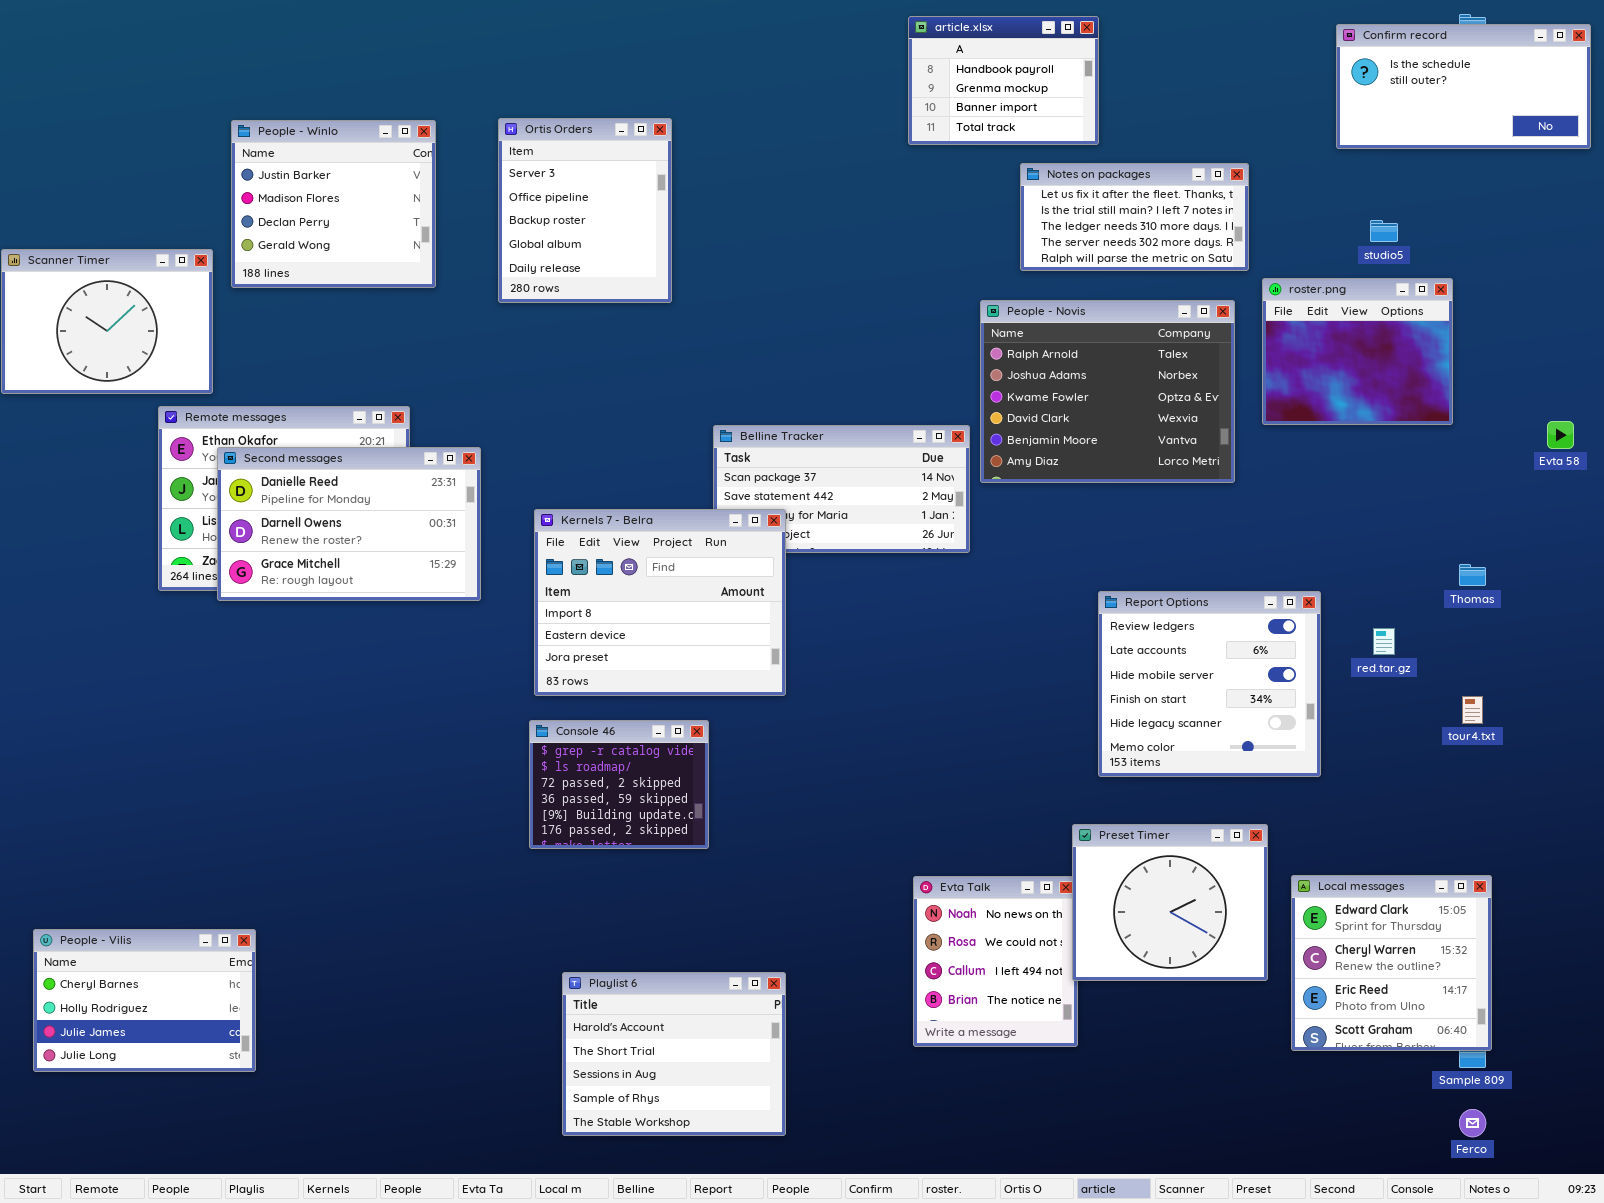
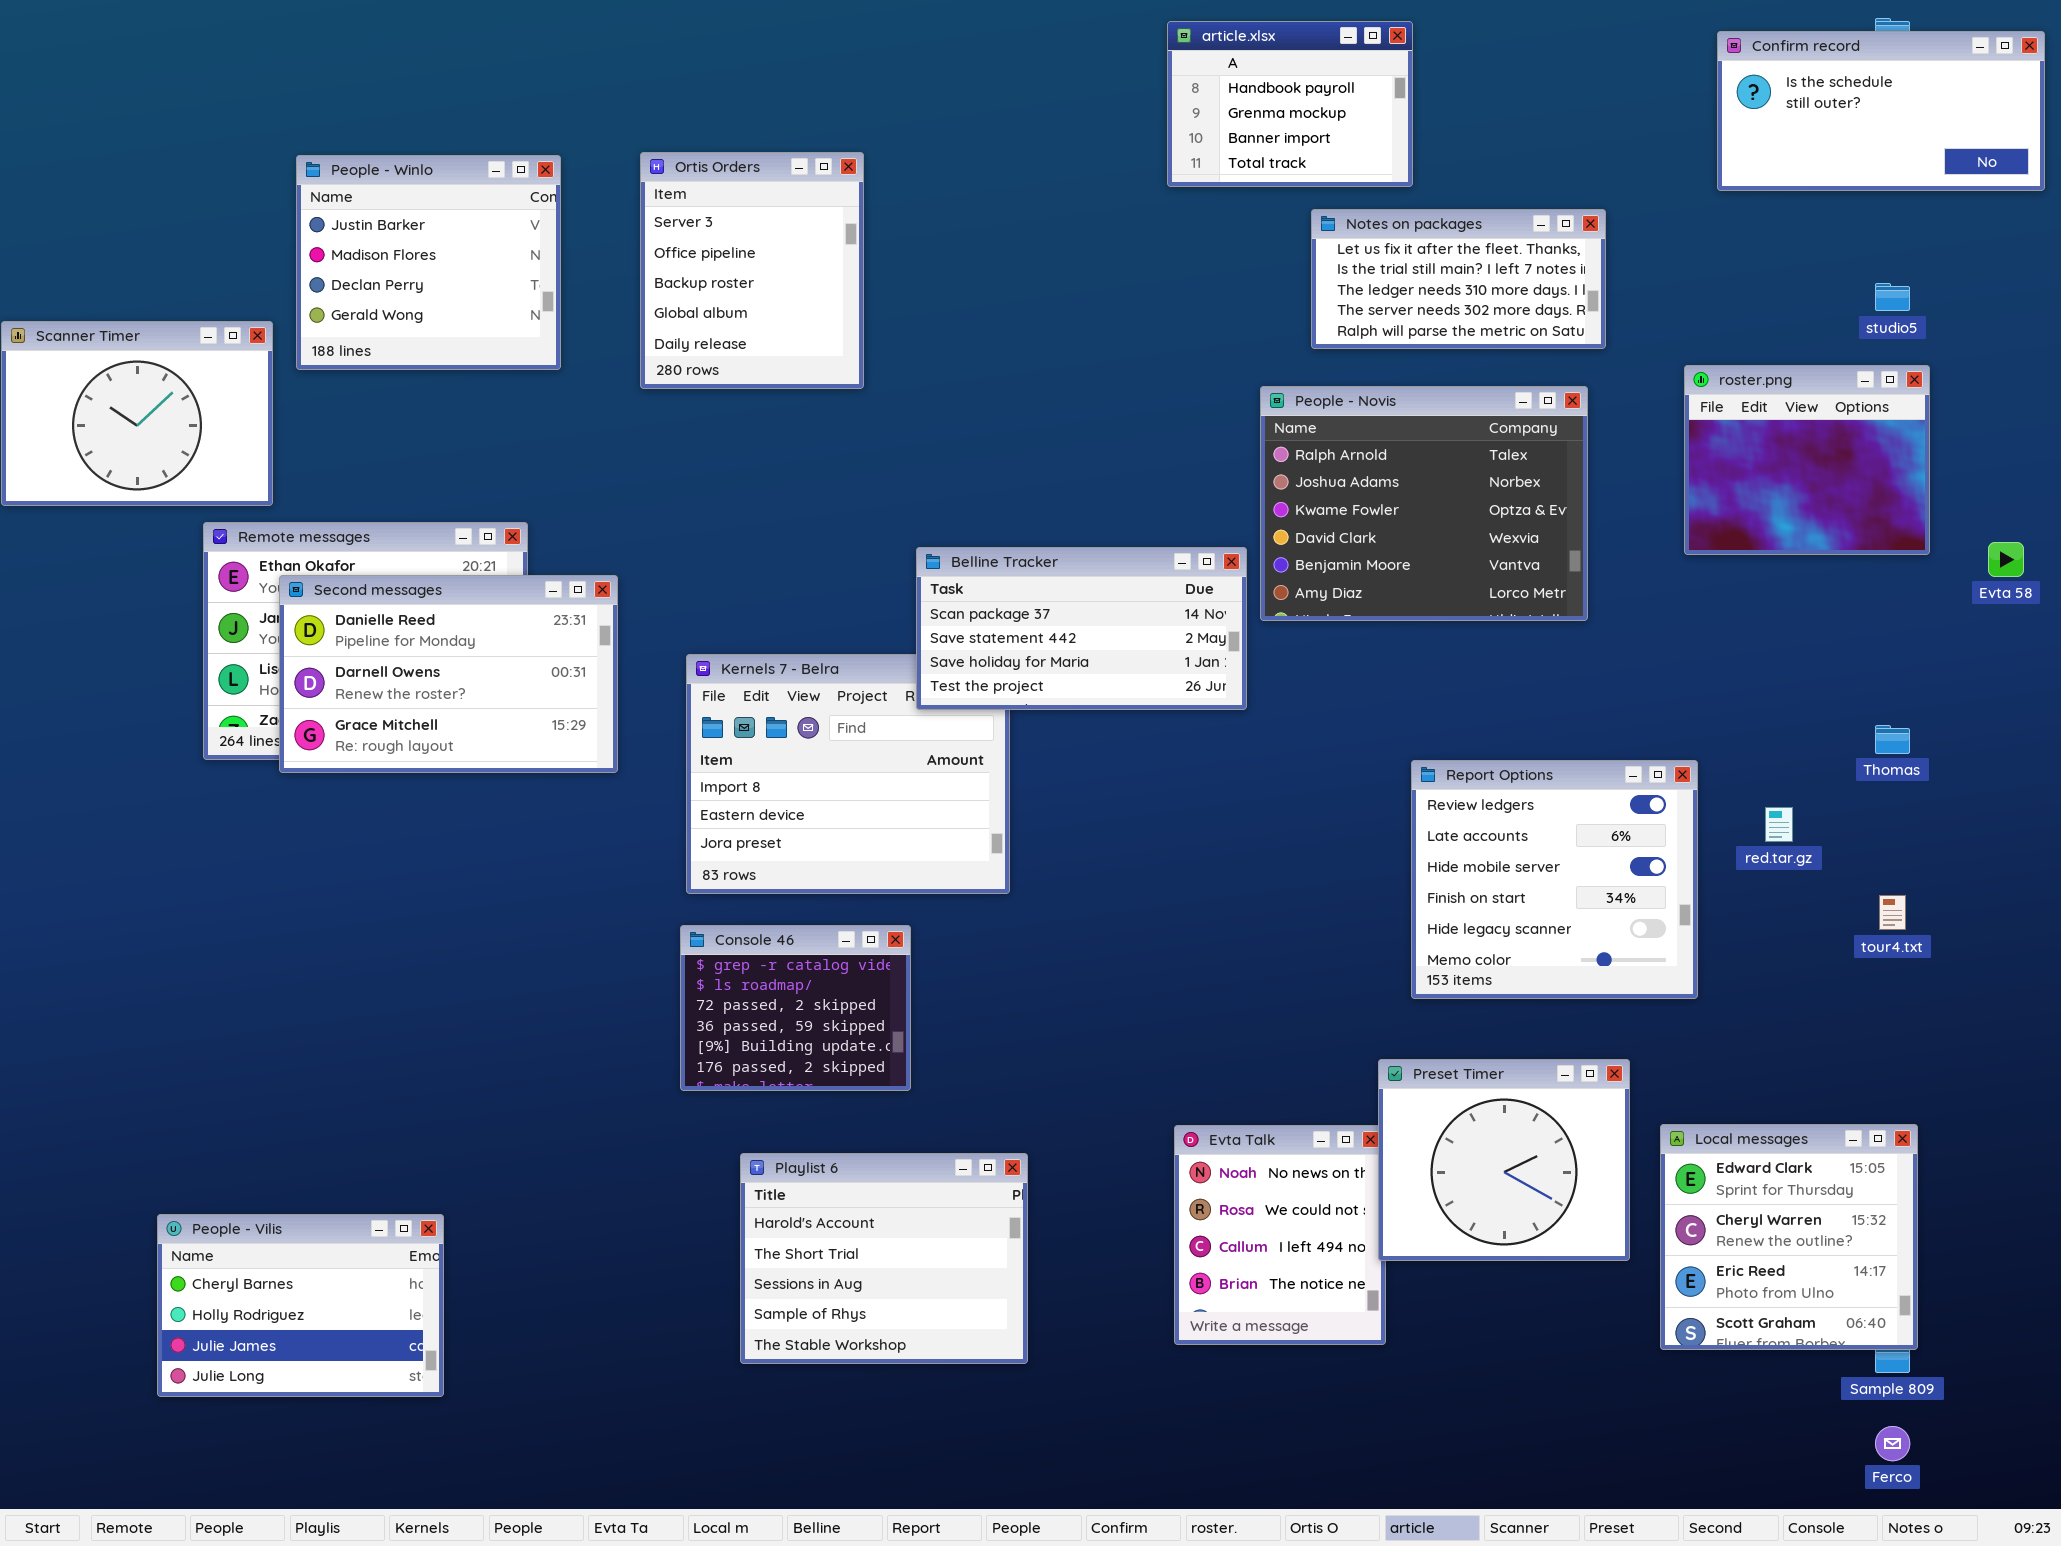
studio5: [1370,220,1398,242] -> [1875,283,1910,311], moved
roster.png: [1262,278,1453,425] -> [1684,365,1930,555], moved
Belline Tracker: [713,425,970,553] -> [916,547,1247,710], raised
People - Vilis: [33,929,256,1072] -> [157,1214,444,1397], moved
Playlist 6: [562,972,786,1136] -> [740,1153,1028,1364], moved

